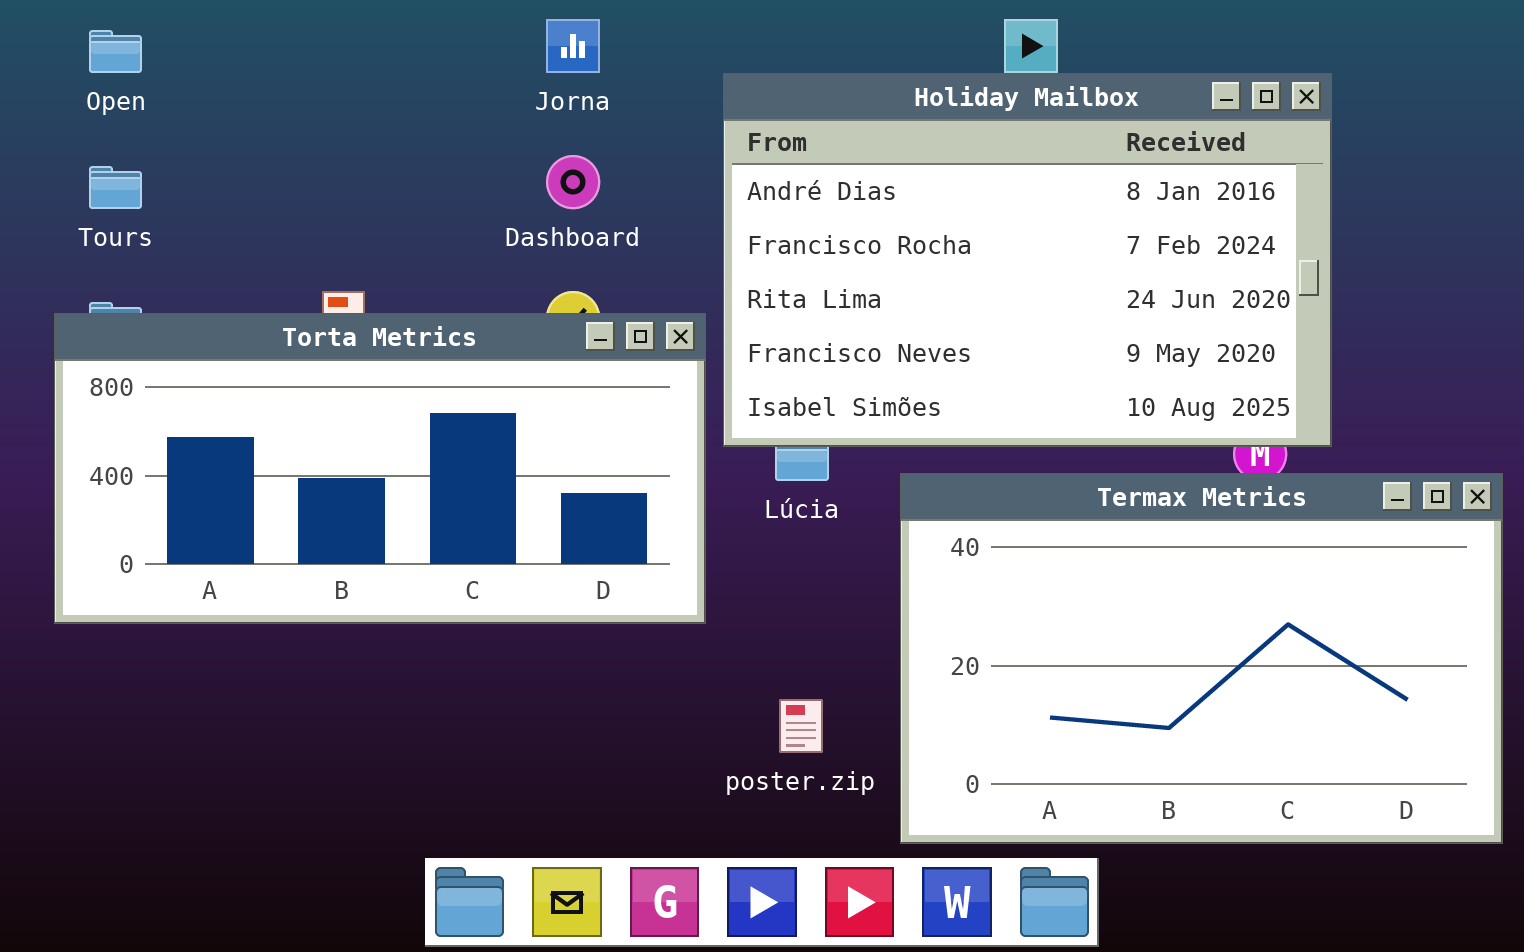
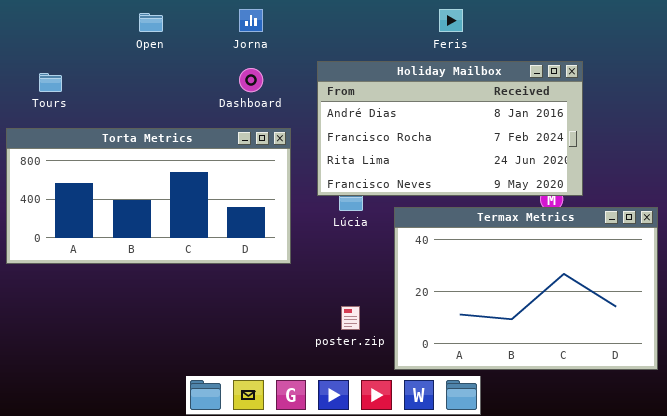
Open: [89,30,142,73] -> [139,13,163,32], moved
Holiday Mailbox: [723,73,1332,447] -> [317,61,583,196], resized
Torta Metrics: [54,313,706,624] -> [6,128,291,264], moved

